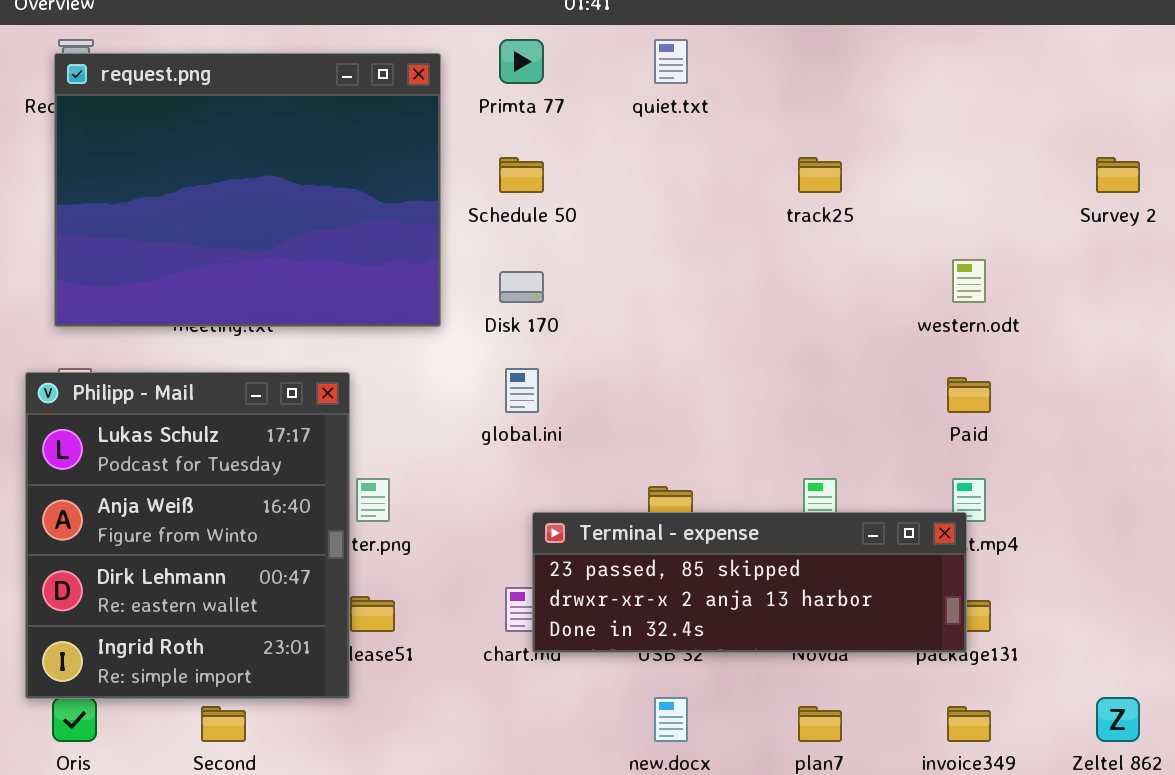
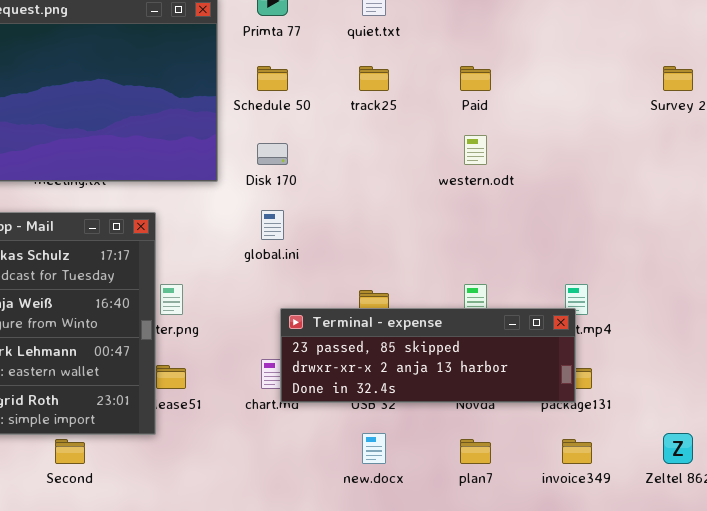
track25: [798,157,842,193] -> [359,66,389,91], moved
western.odt: [952,259,986,303] -> [464,135,487,165], moved
Paid: [947,377,991,413] -> [460,66,491,91], moved

